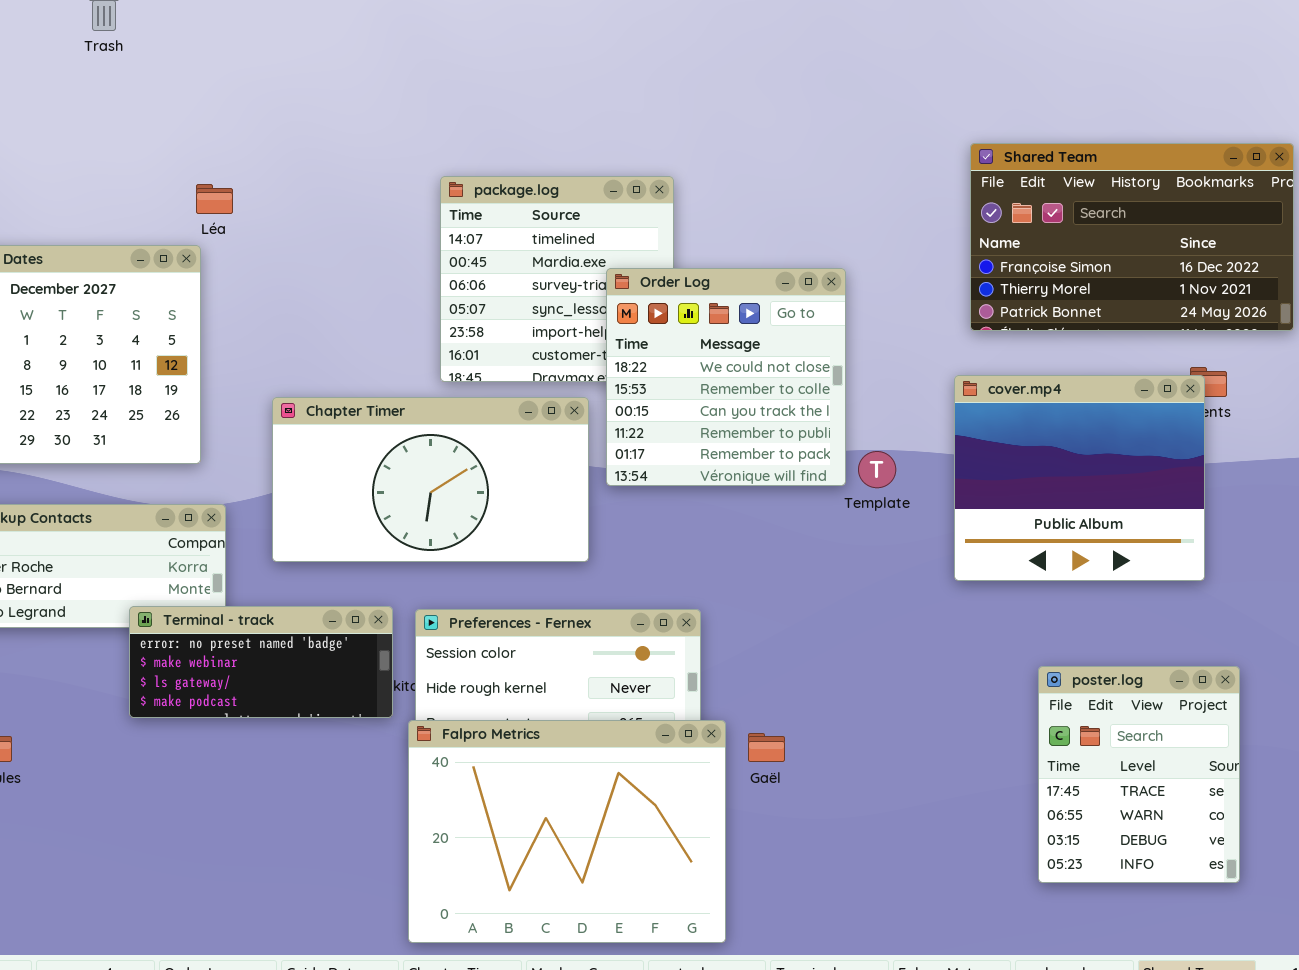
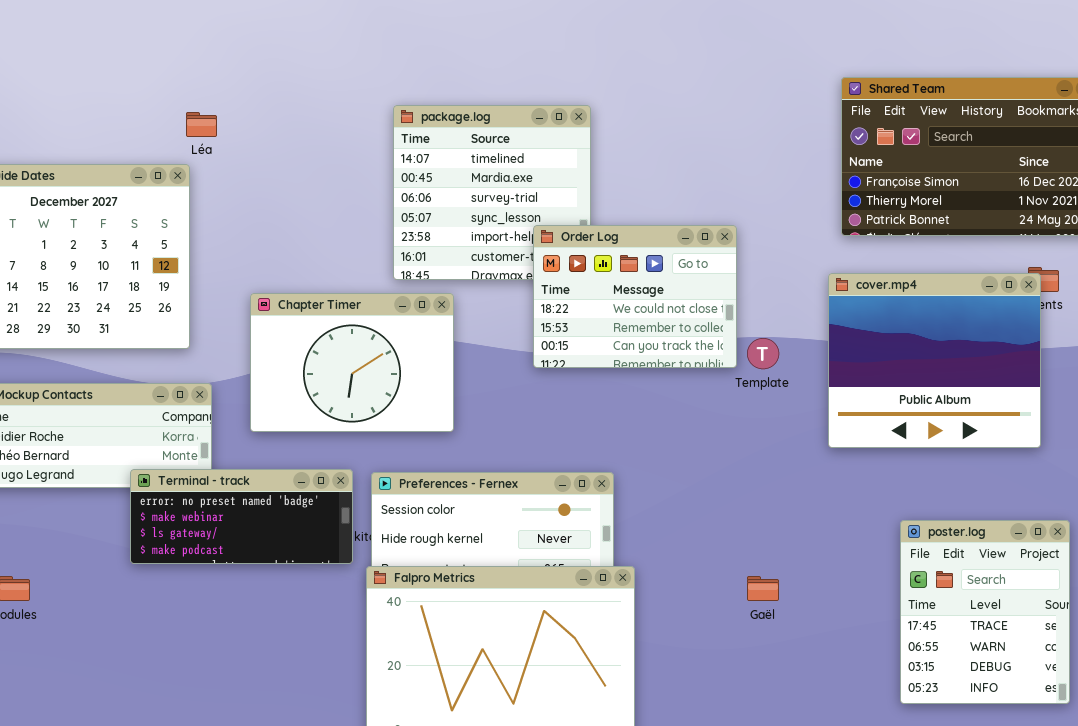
Order Log: [606,268,846,486] -> [533,225,737,368], resized
Chapter Timer: [272,397,589,562] -> [250,293,454,432], resized
Gaël: [748,733,785,762] -> [747,576,779,601], moved

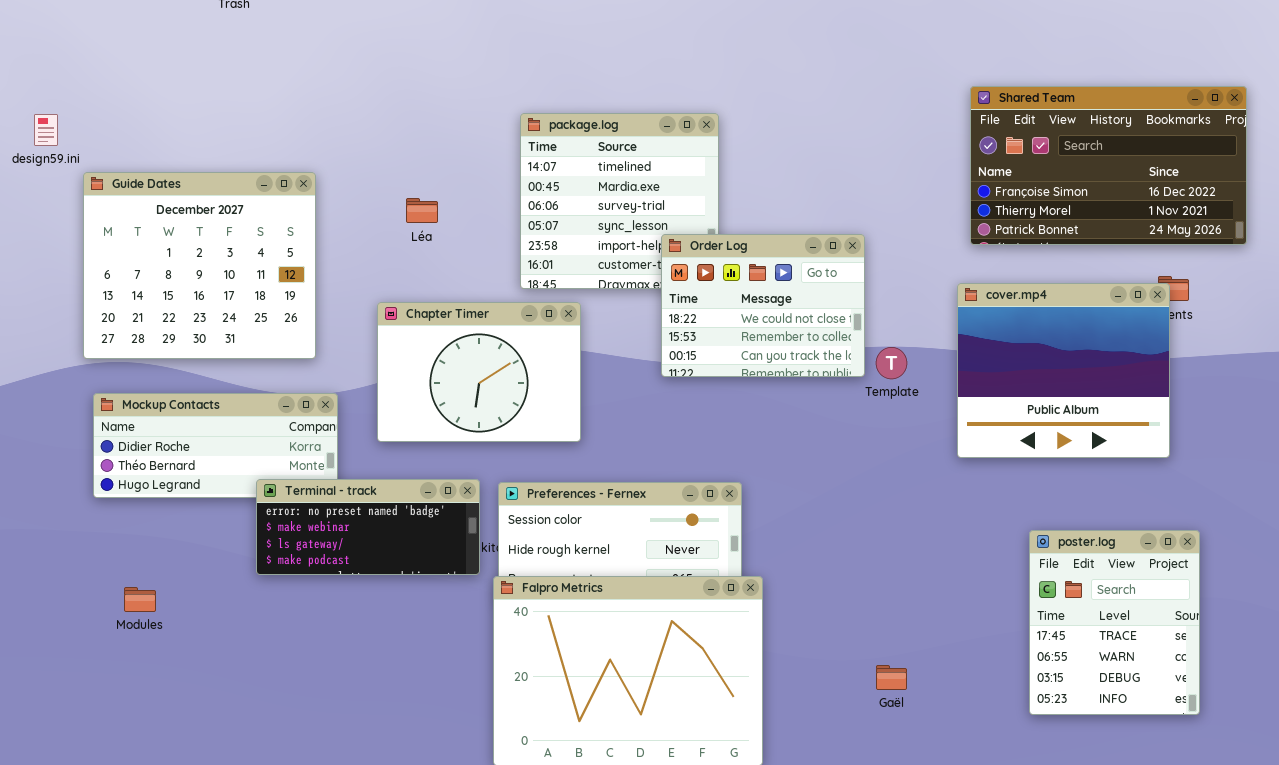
Léa: [186,112,217,137] -> [406,198,438,223], moved
Gaël: [747,576,779,601] -> [876,665,907,690], moved

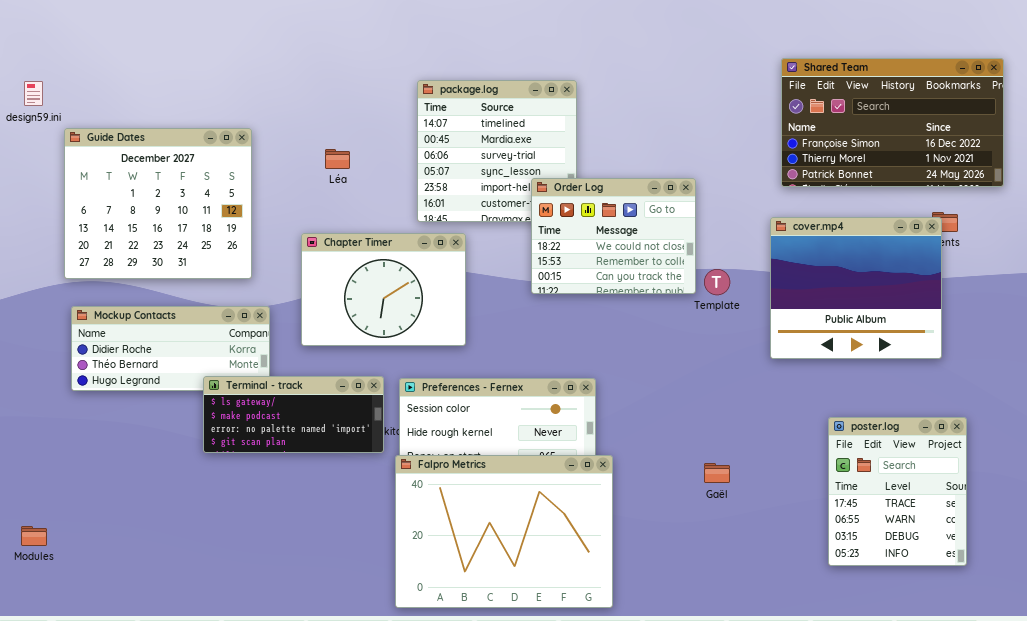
Terminal - track: [256,479,480,575] -> [203,376,384,453], scrolled down 2 rows
Modules: [124,587,156,612] -> [21,526,47,546], moved
Gaël: [876,665,907,690] -> [704,463,730,483], moved

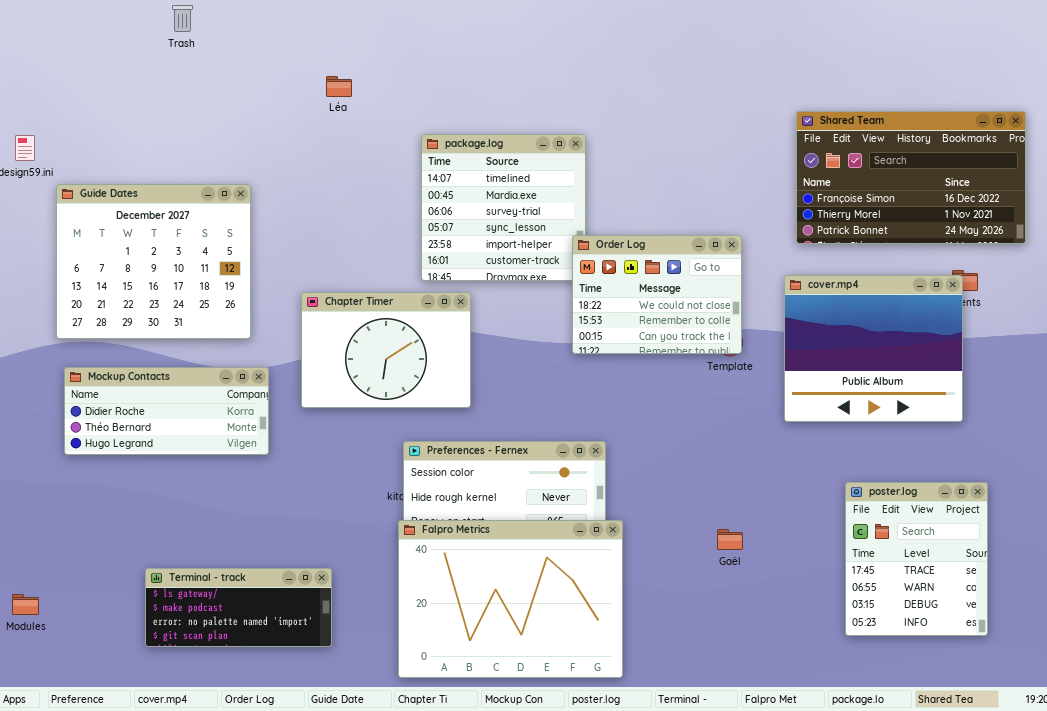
Léa: [325,149,350,169] -> [326,76,352,97], moved
Order Log: [531,178,696,294] -> [572,235,742,354], moved
Terminal - track: [203,376,384,453] -> [145,568,332,647], moved

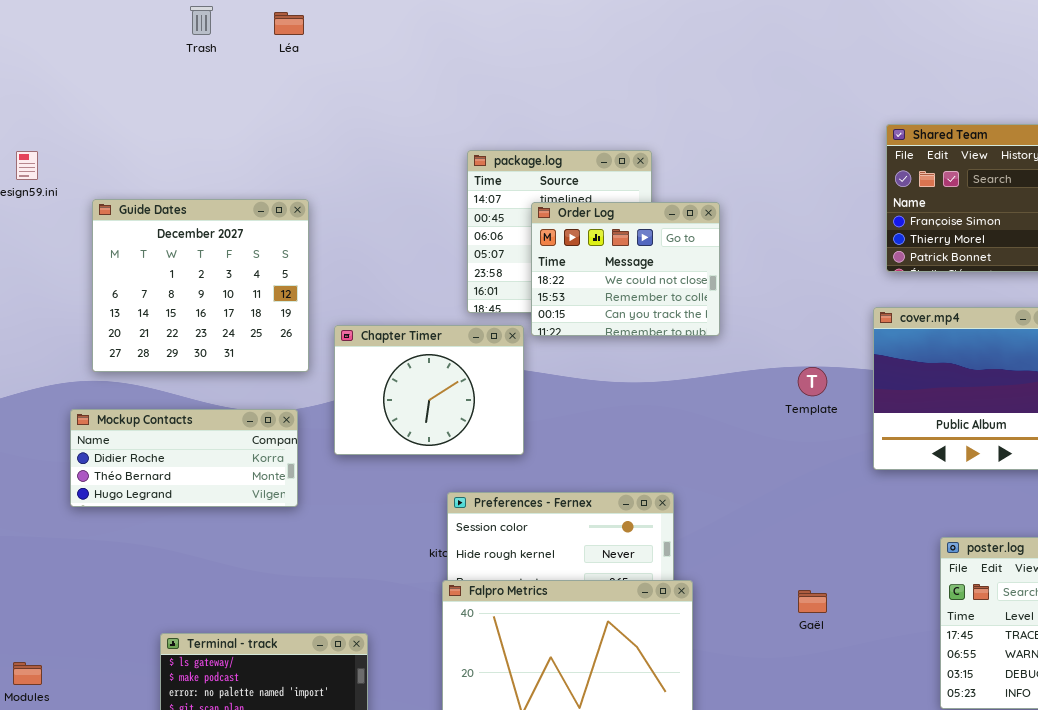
Léa: [326,76,352,97] -> [274,12,304,35], moved
Guide Dates: [56,184,251,339] -> [92,199,309,372], moved
Order Log: [572,235,742,354] -> [531,202,720,336], moved

